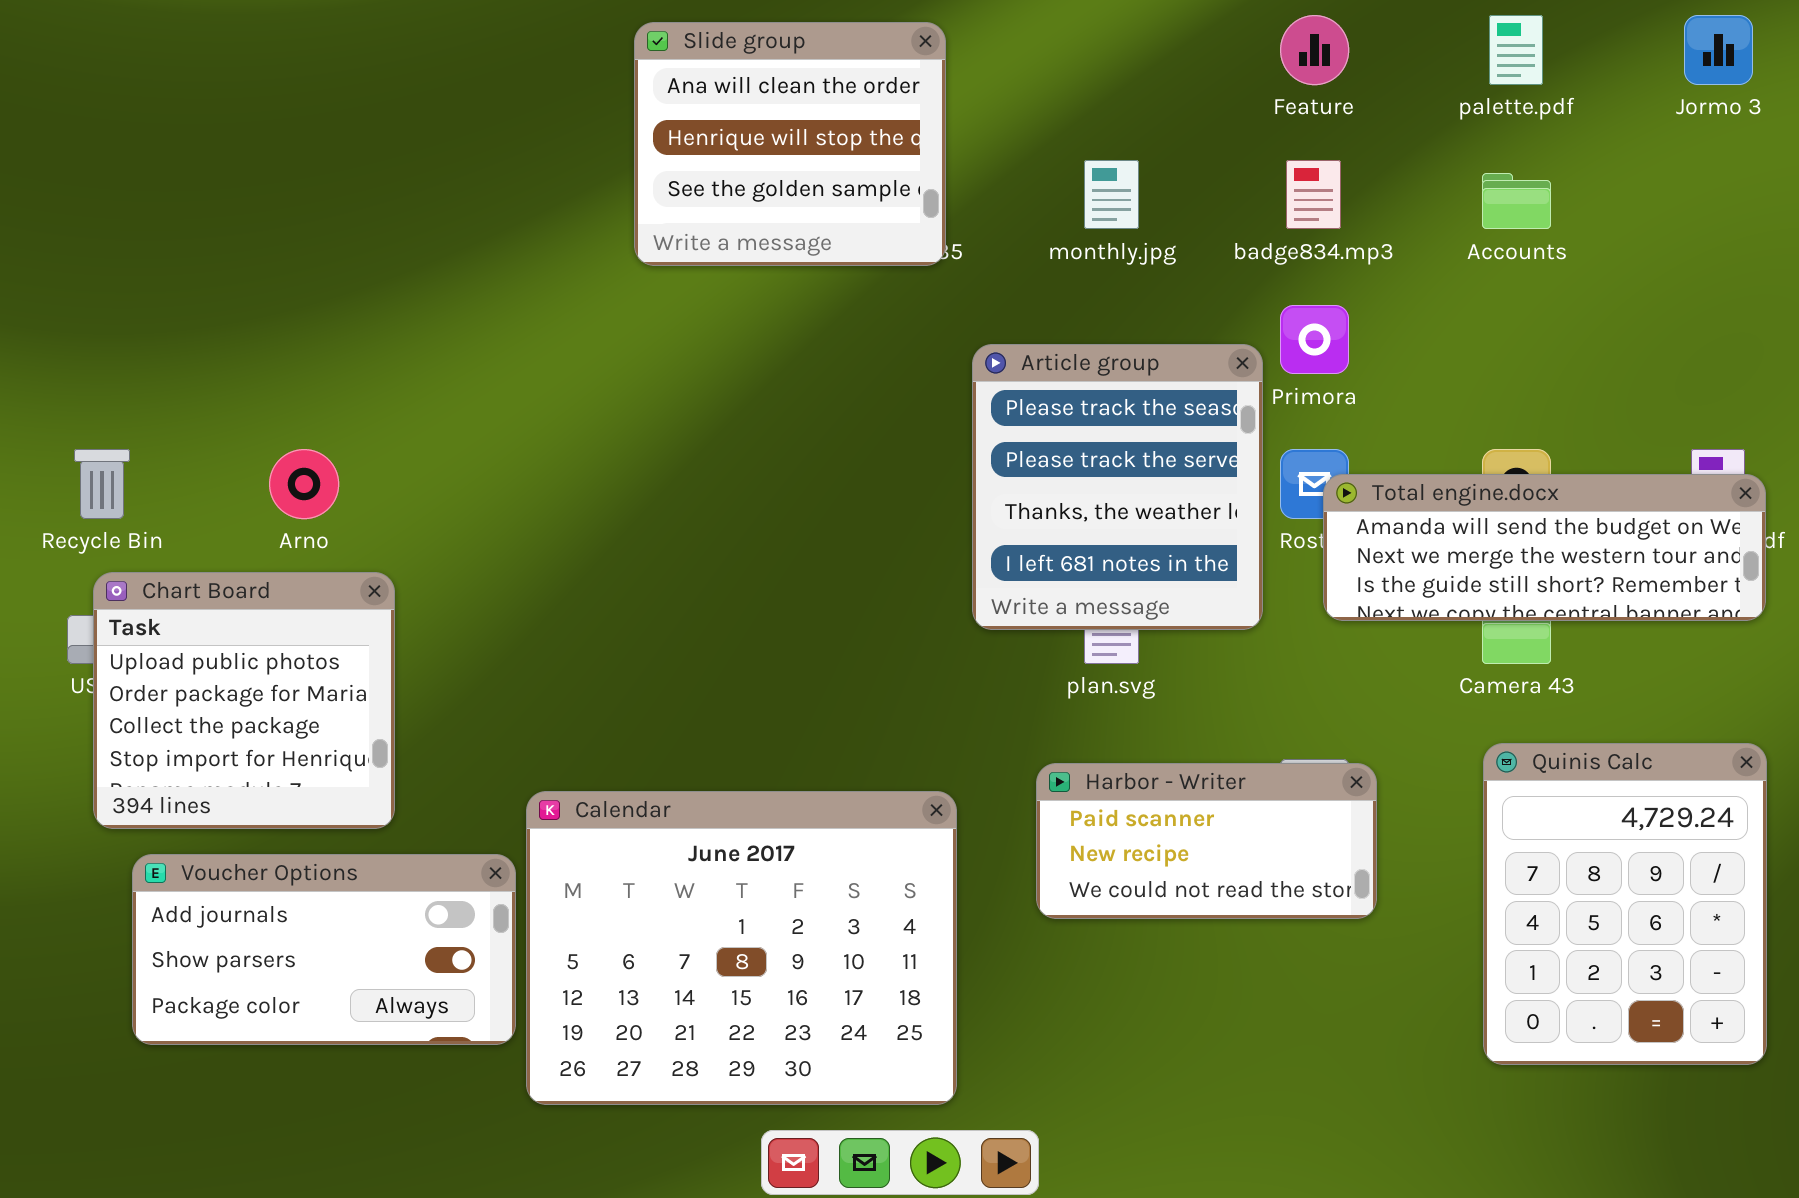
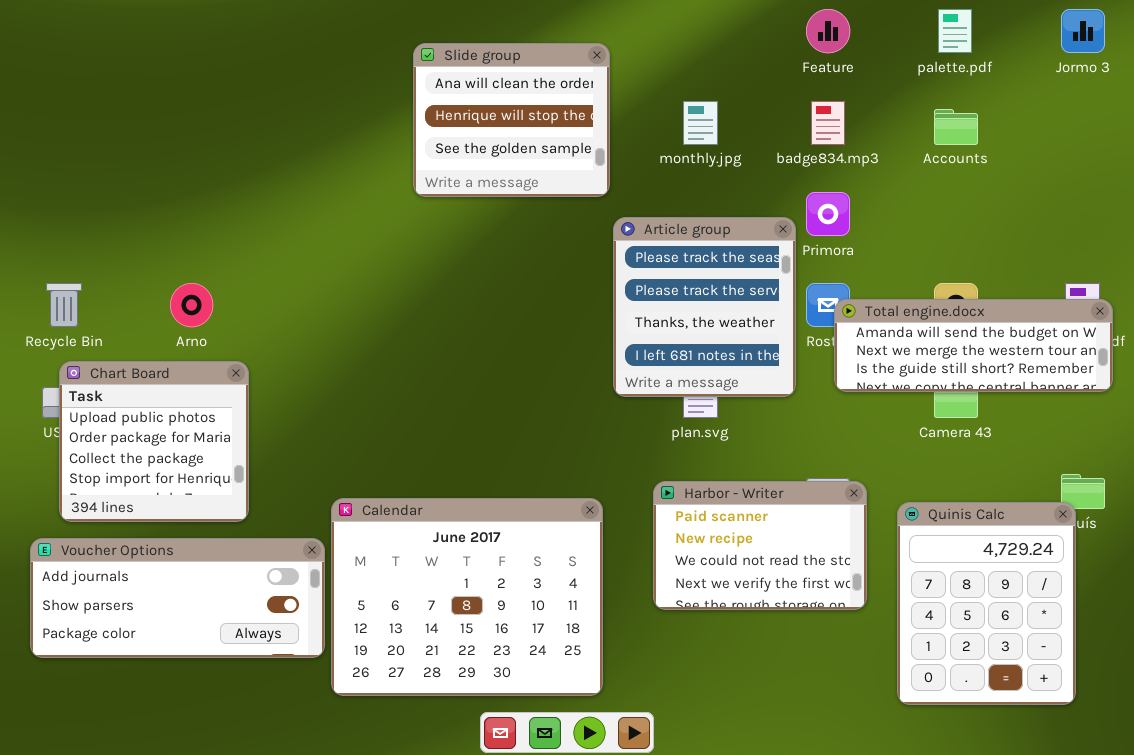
Slide group: [634,22,946,266] -> [413,43,610,197], moved
Quinis Calc: [1483,743,1767,1065] -> [897,502,1076,705], moved
Harbor - Writer: [1036,763,1377,919] -> [653,481,867,610], resized
Voucher Options: [132,854,516,1045] -> [30,538,325,658], resized

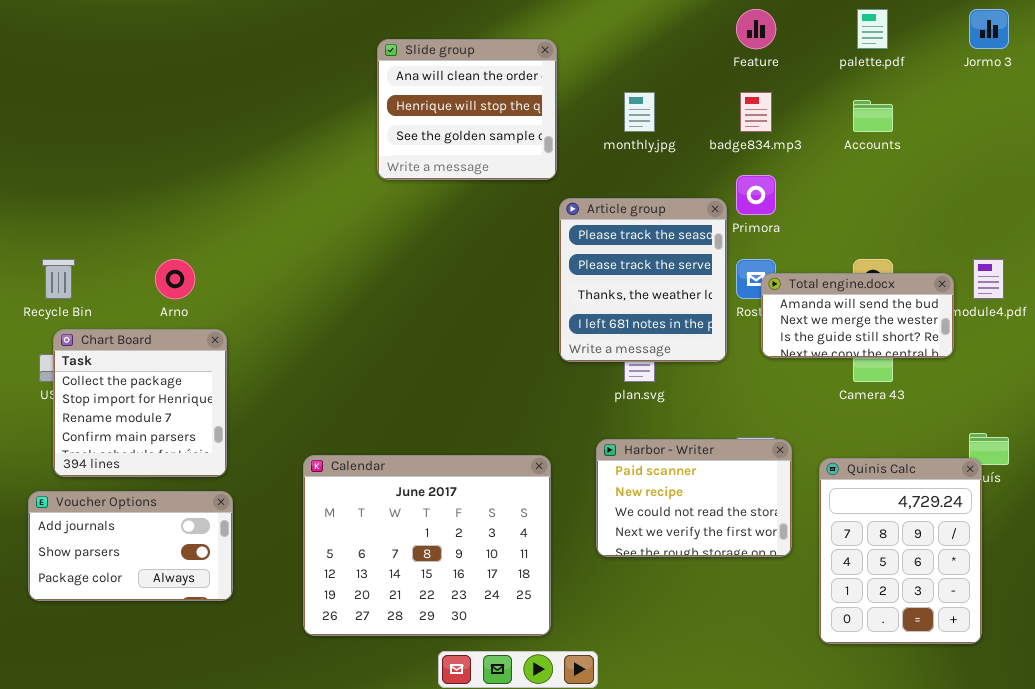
Total engine.docx: [834,299,1113,392] -> [761,273,954,358], resized
Chart Board: [59,361,249,522] -> [53,329,227,477], scrolled down 2 rows
Voucher Options: [30,538,325,658] -> [28,491,233,601], resized

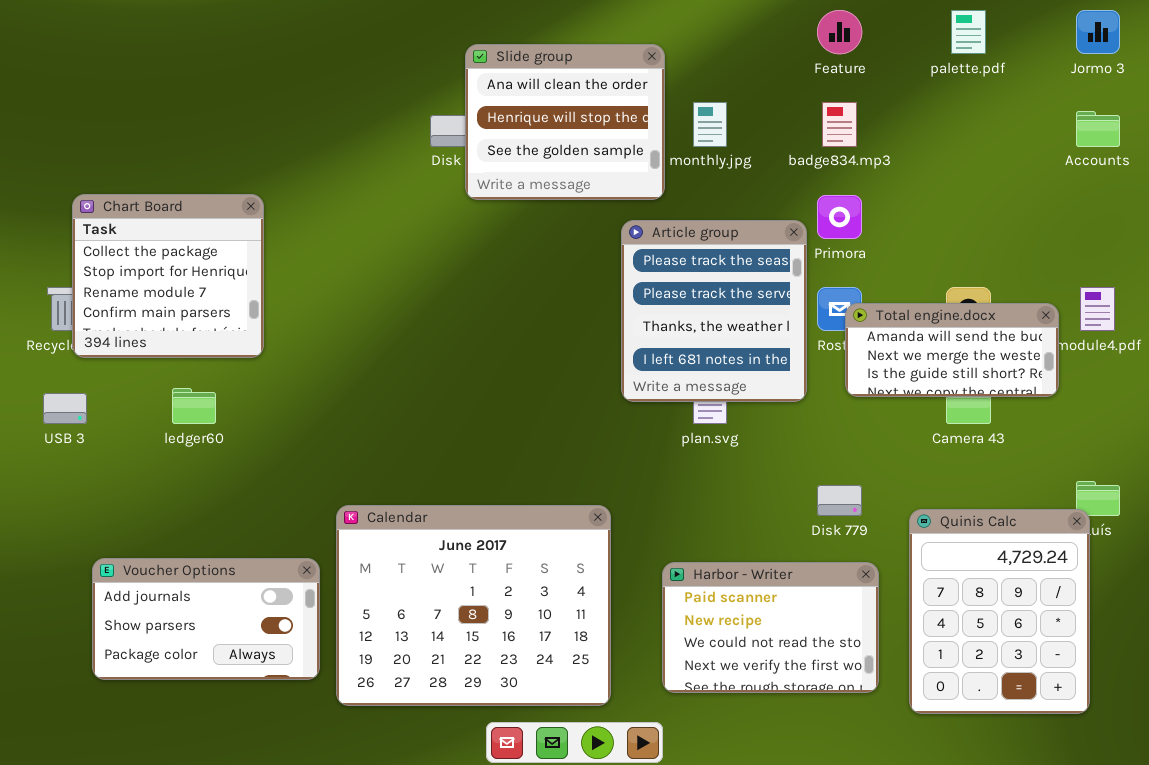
Slide group: [377,39,557,180] -> [465,44,665,200], moved
Accounts: [853,100,893,132] -> [1076,111,1120,147], moved
Chart Board: [53,329,227,477] -> [72,194,264,358], moved
Harbor - Writer: [596,439,792,557] -> [662,562,879,693], moved
Voucher Options: [28,491,233,601] -> [92,558,320,680], moved

